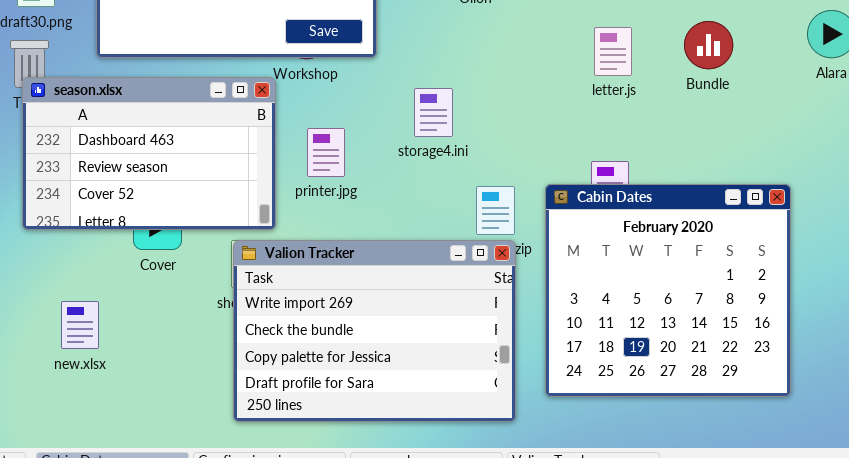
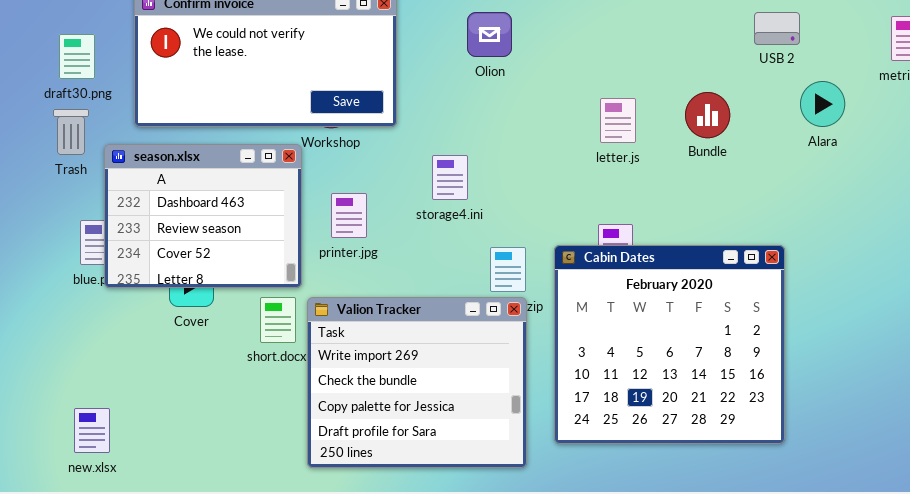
season.xlsx: [22,77,276,230] -> [104,144,302,288], resized
Valion Tracker: [233,240,516,422] -> [307,297,527,468], resized
new.xlsx: [61,301,99,349] -> [74,408,110,453], moved

